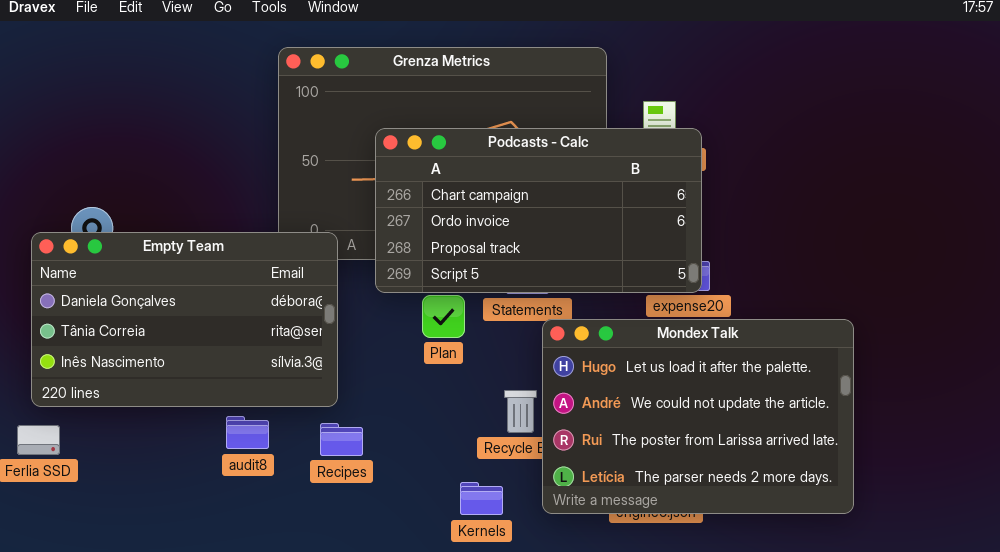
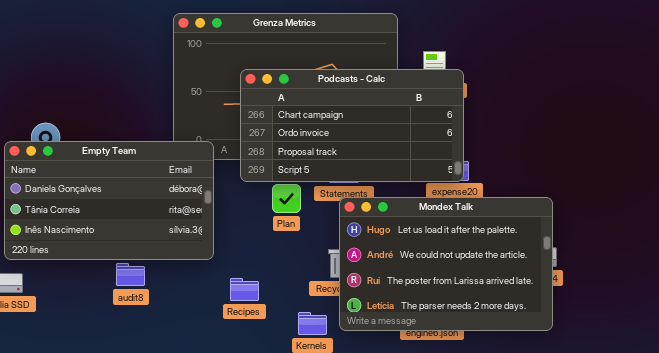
Mondex Talk: [542,319,854,514] -> [339,197,553,331], moved
audit8: [226,416,269,449] -> [116,263,145,286], moved
Recipes: [320,423,363,456] -> [230,278,259,301], moved

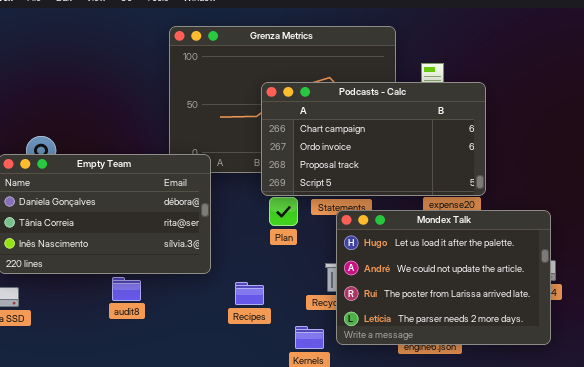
Podcasts - Calc: [240,69,464,182] -> [261,82,486,196], moved
Recipes: [230,278,259,301] -> [235,282,264,305], moved

